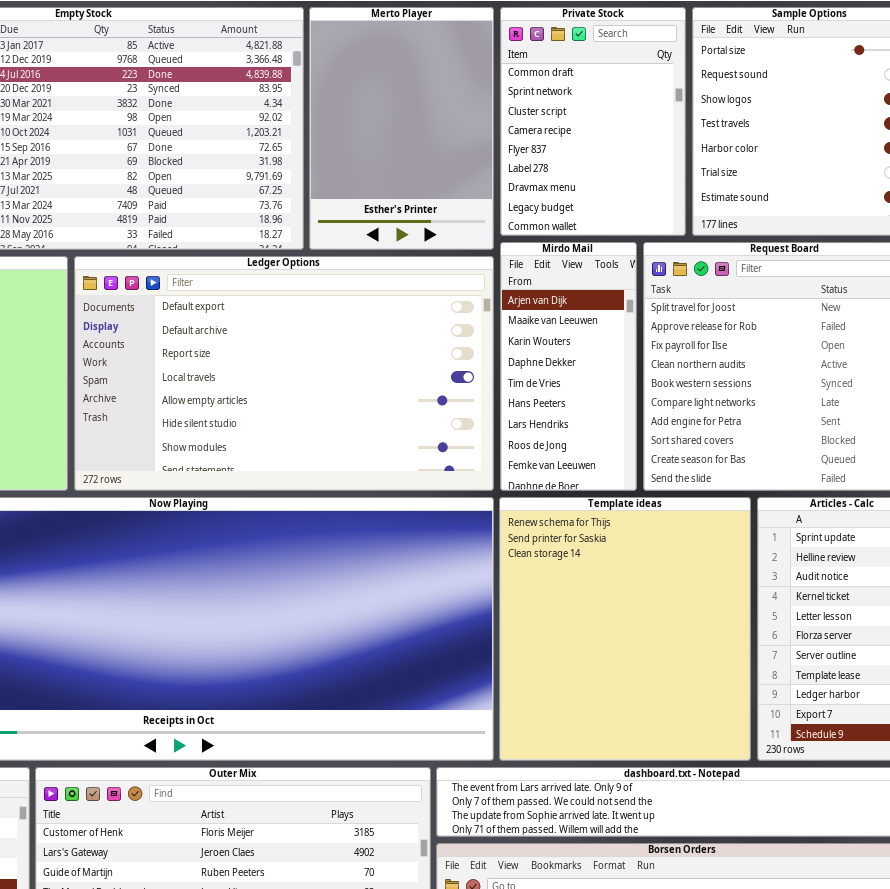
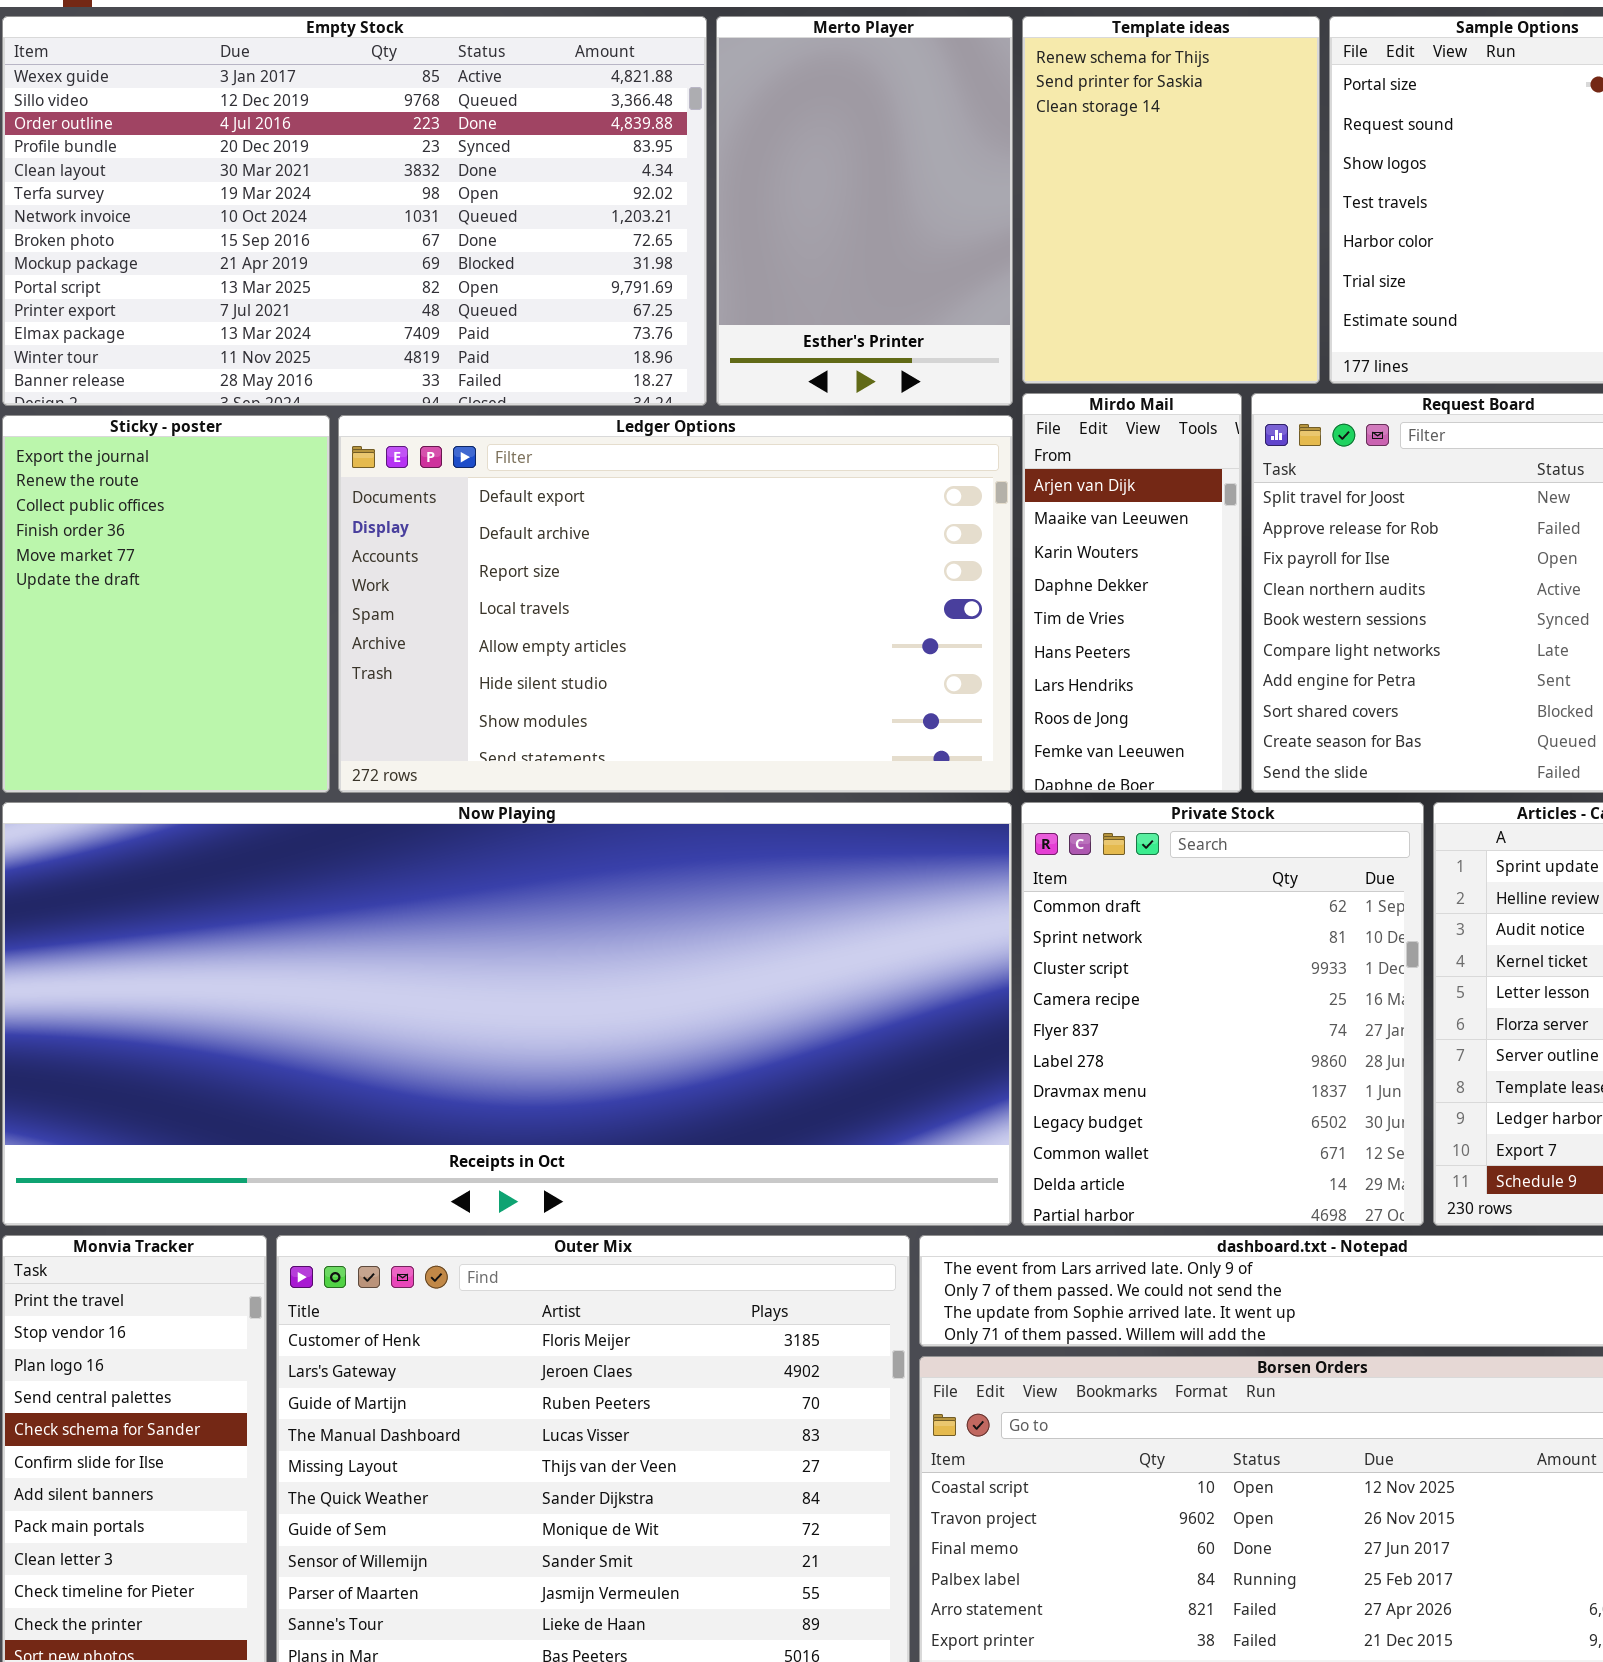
Private Stock: [500,7,686,236] -> [1021,802,1424,1226], moved, resized
Template ideas: [499,497,751,761] -> [1022,16,1320,384], moved, resized

